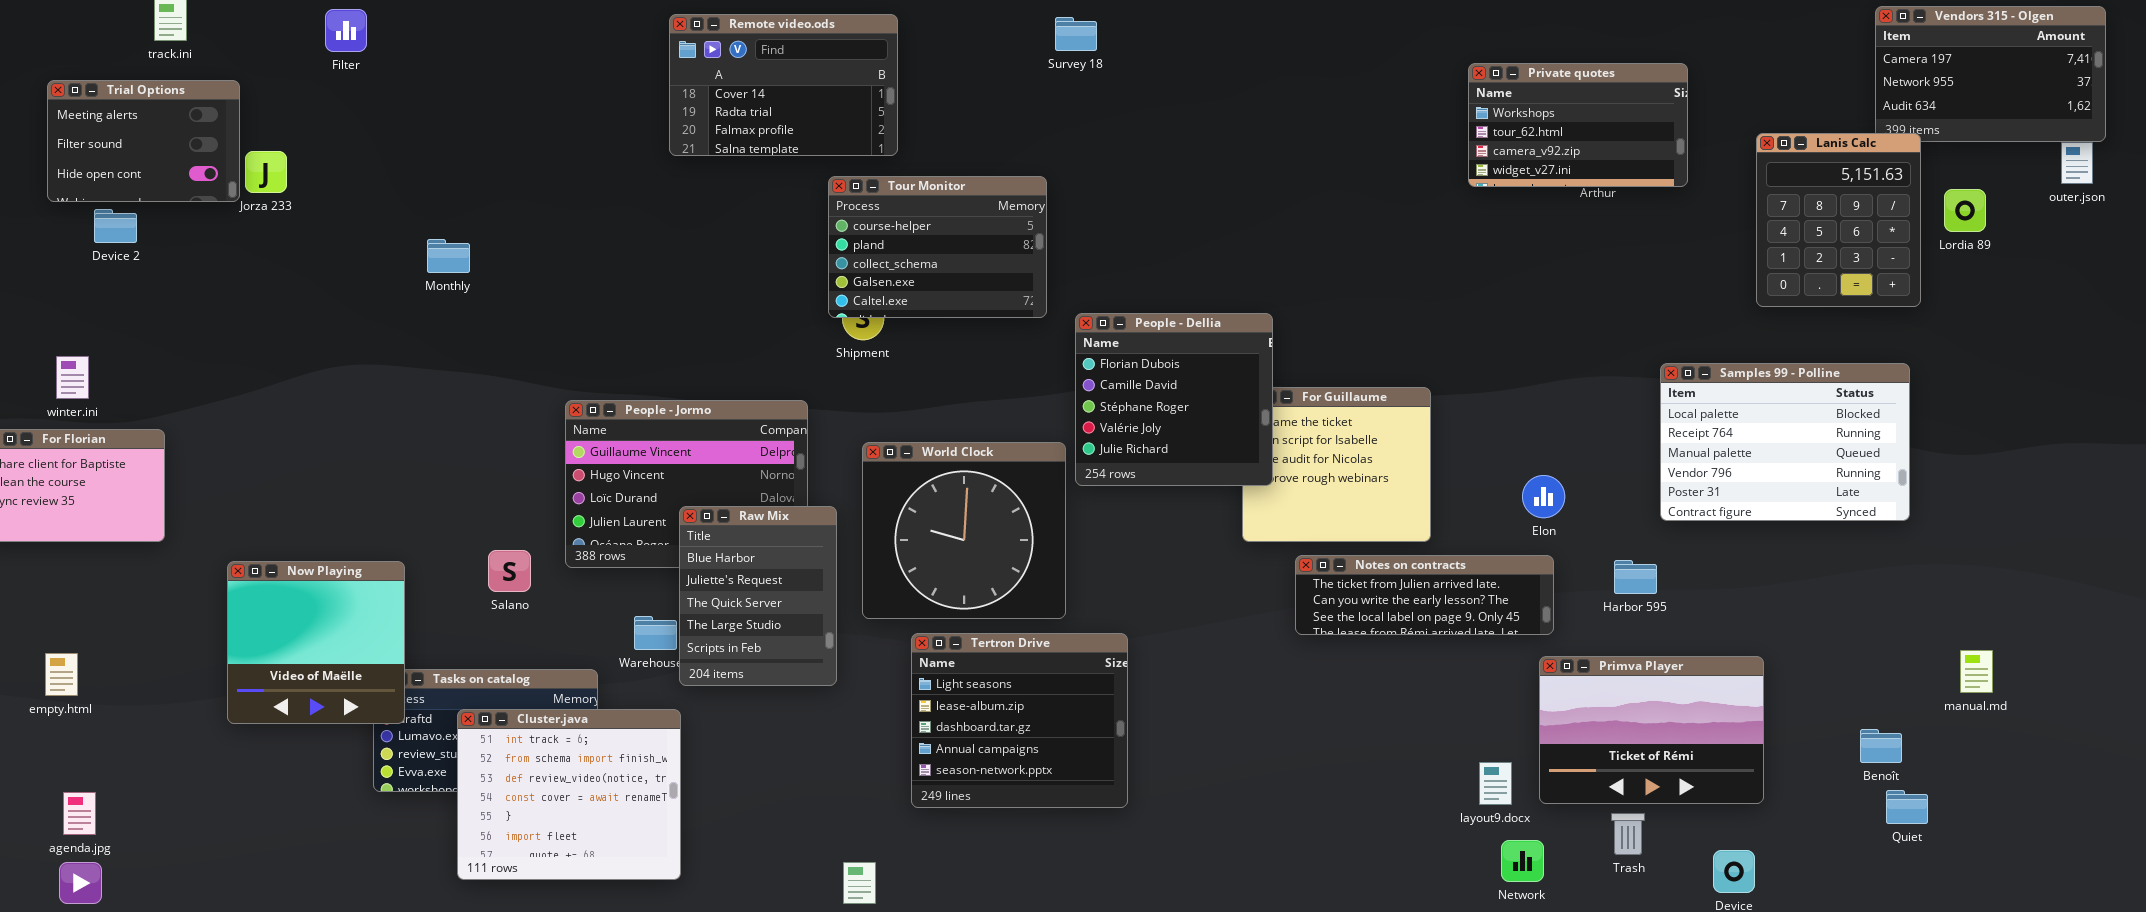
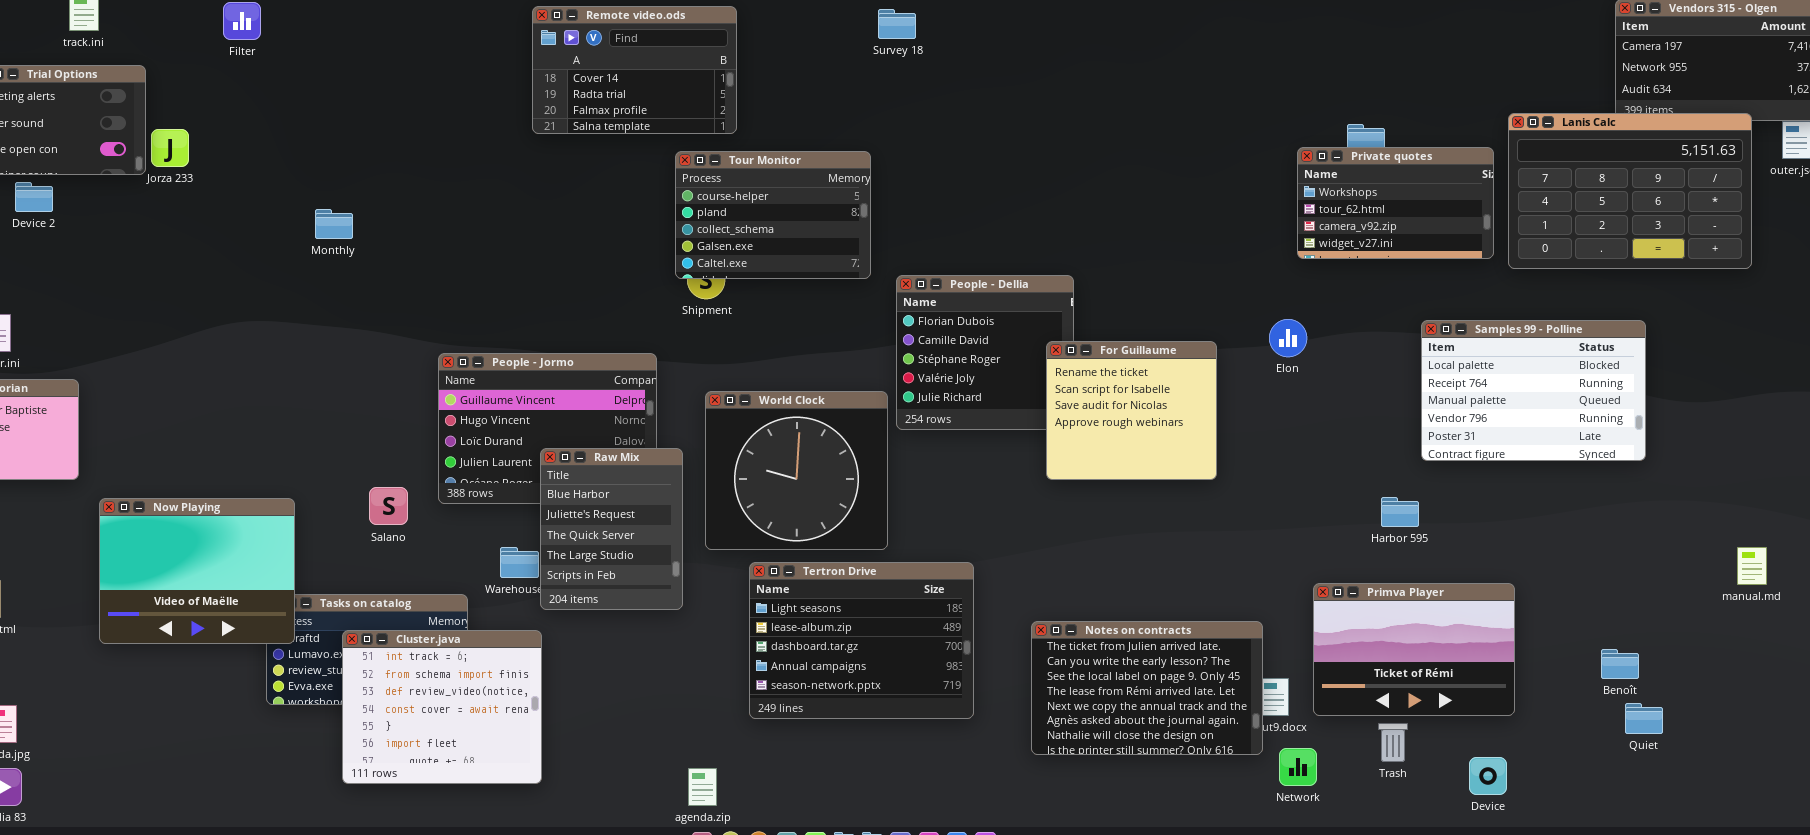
Private quotes: [1468,63,1688,187] -> [1297,147,1494,259], moved
Lanis Calc: [1756,133,1921,307] -> [1508,113,1752,269], resized
For Guillaume: [1242,387,1431,542] -> [1046,341,1217,480], raised
Elon: [1522,475,1565,518] -> [1269,319,1307,357], moved
Notes on contracts: [1295,555,1554,635] -> [1031,621,1263,755], moved, resized
Now Playing: [227,561,405,724] -> [99,498,295,644], resized
Tertron Drive: [911,633,1128,808] -> [749,562,974,719], resized
manual.md: [1960,650,1993,693] -> [1737,547,1767,585], moved

